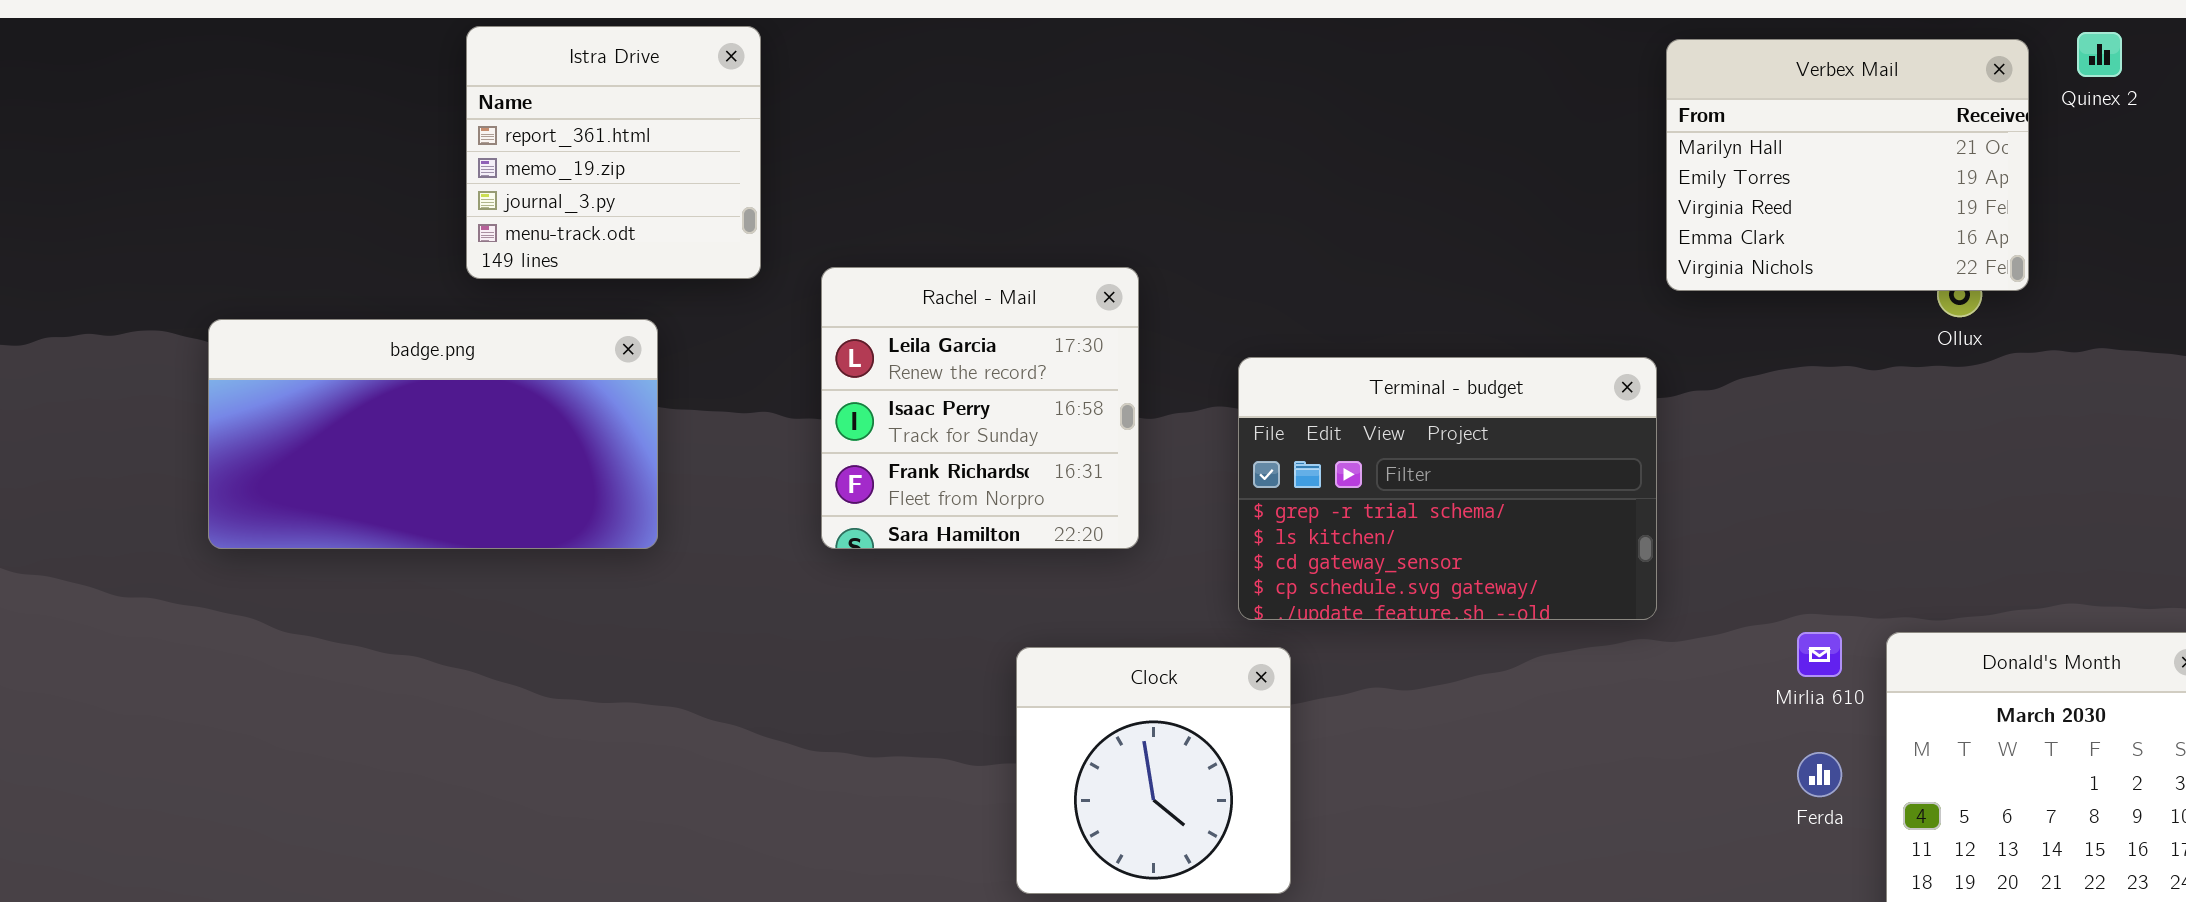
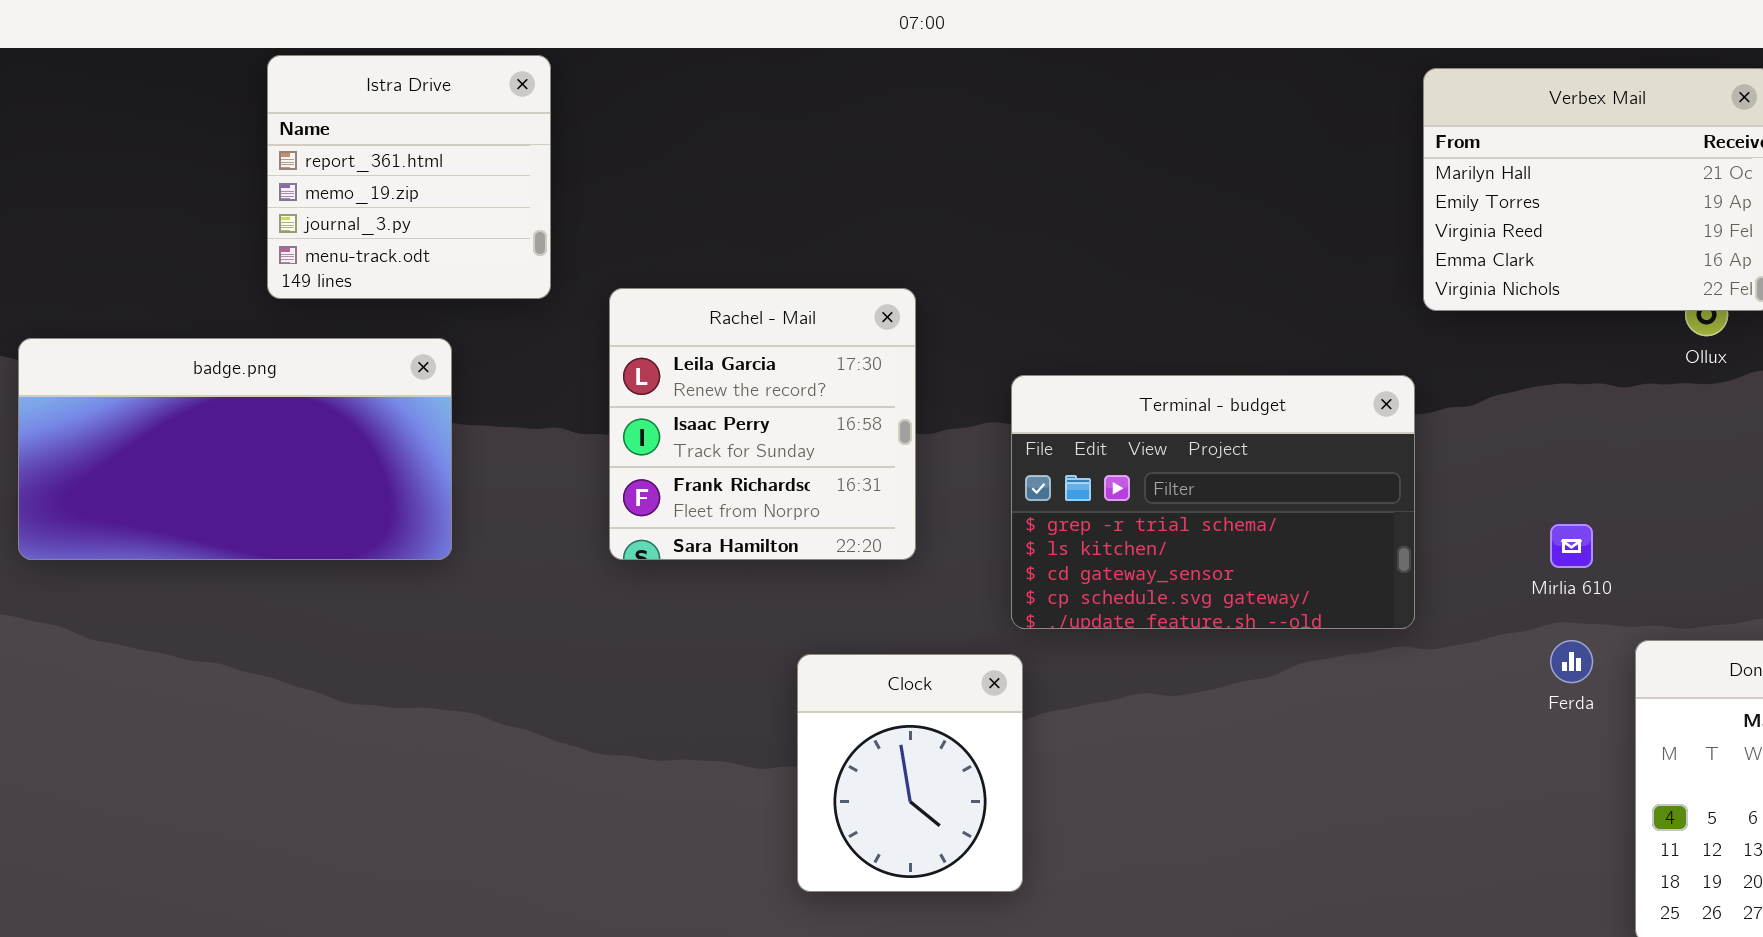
Mirlia 610: [1797,632,1842,677] -> [1550,524,1593,568], moved
Clock: [1016,647,1291,894] -> [797,654,1023,892], resized
Ferda: [1797,752,1842,797] -> [1550,640,1593,683], moved

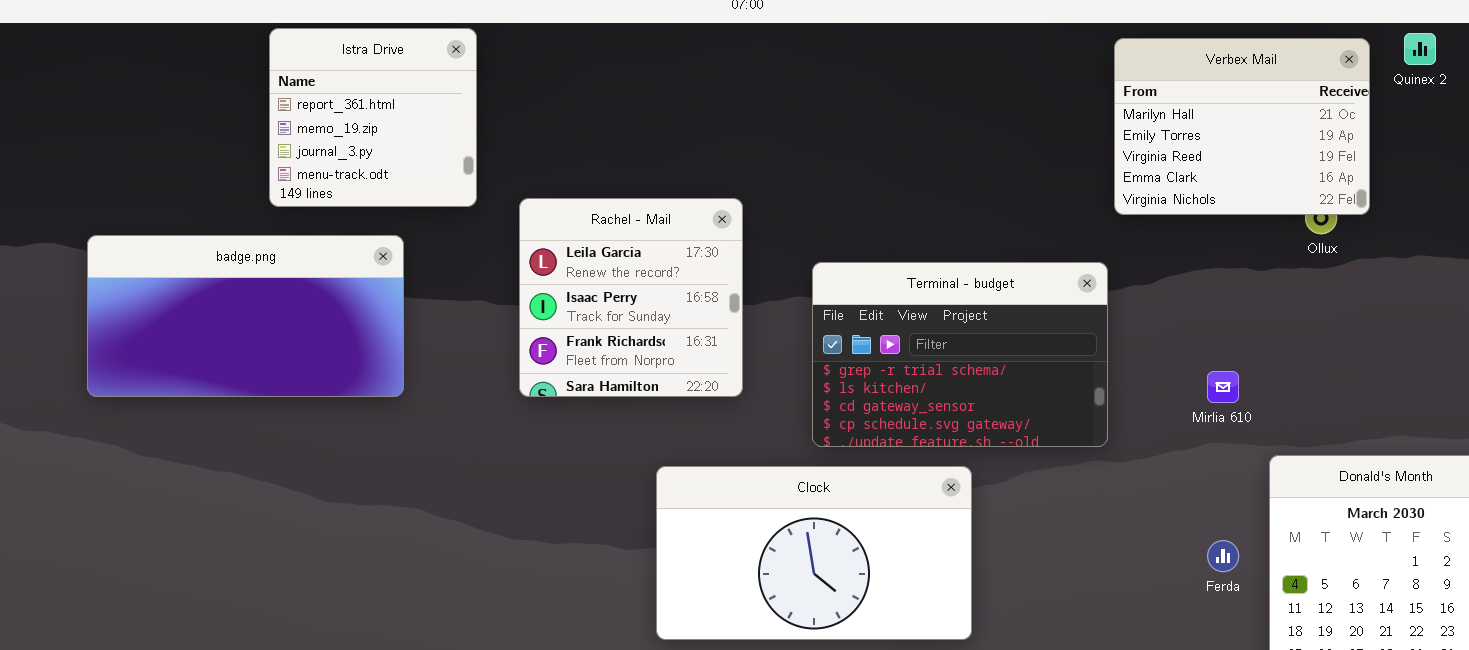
Ferda: [1550,640,1593,683] -> [1207,540,1239,572], moved
Clock: [797,654,1023,892] -> [656,466,972,640], resized

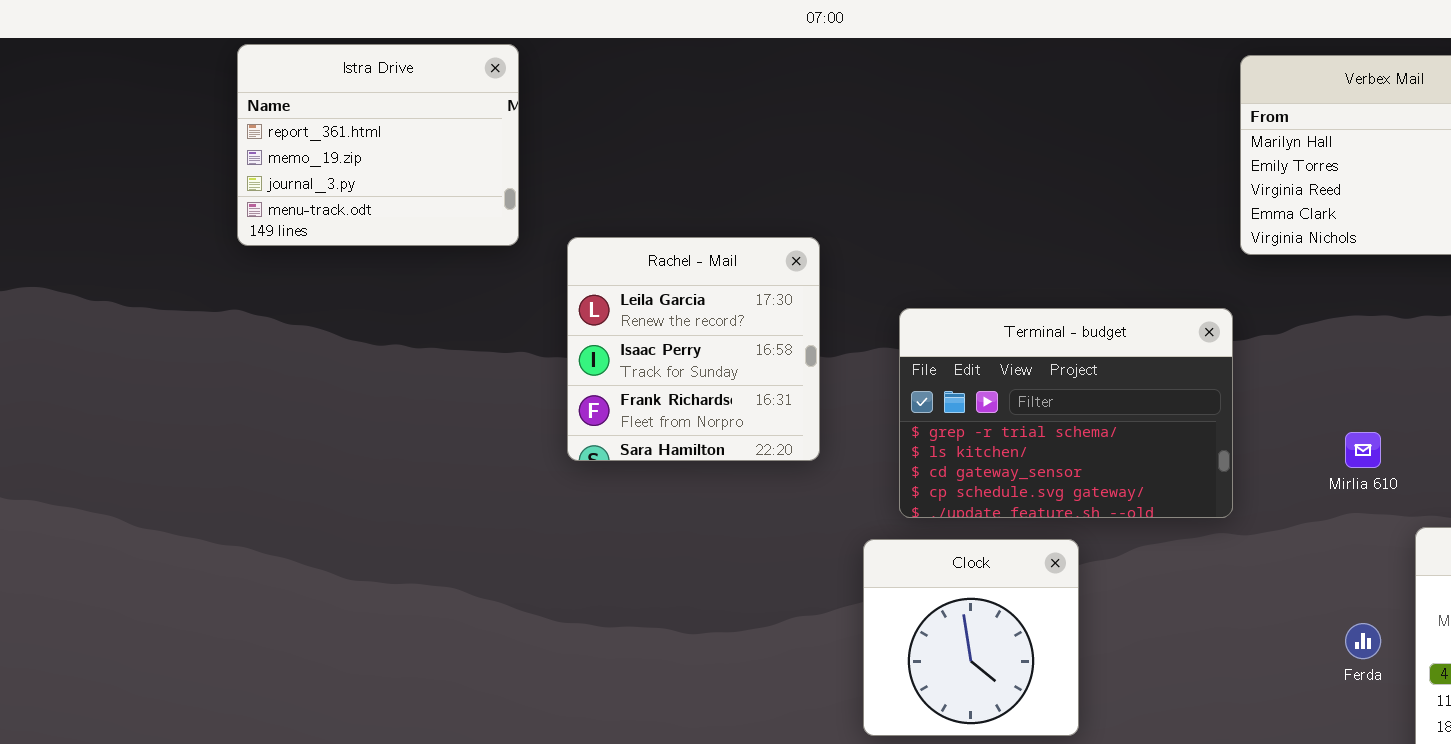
Istra Drive: [269,28,477,207] -> [237,44,519,246], resized
badge.png: [87,235,404,397] -> none, closed
Clock: [656,466,972,640] -> [863,539,1079,736], resized

